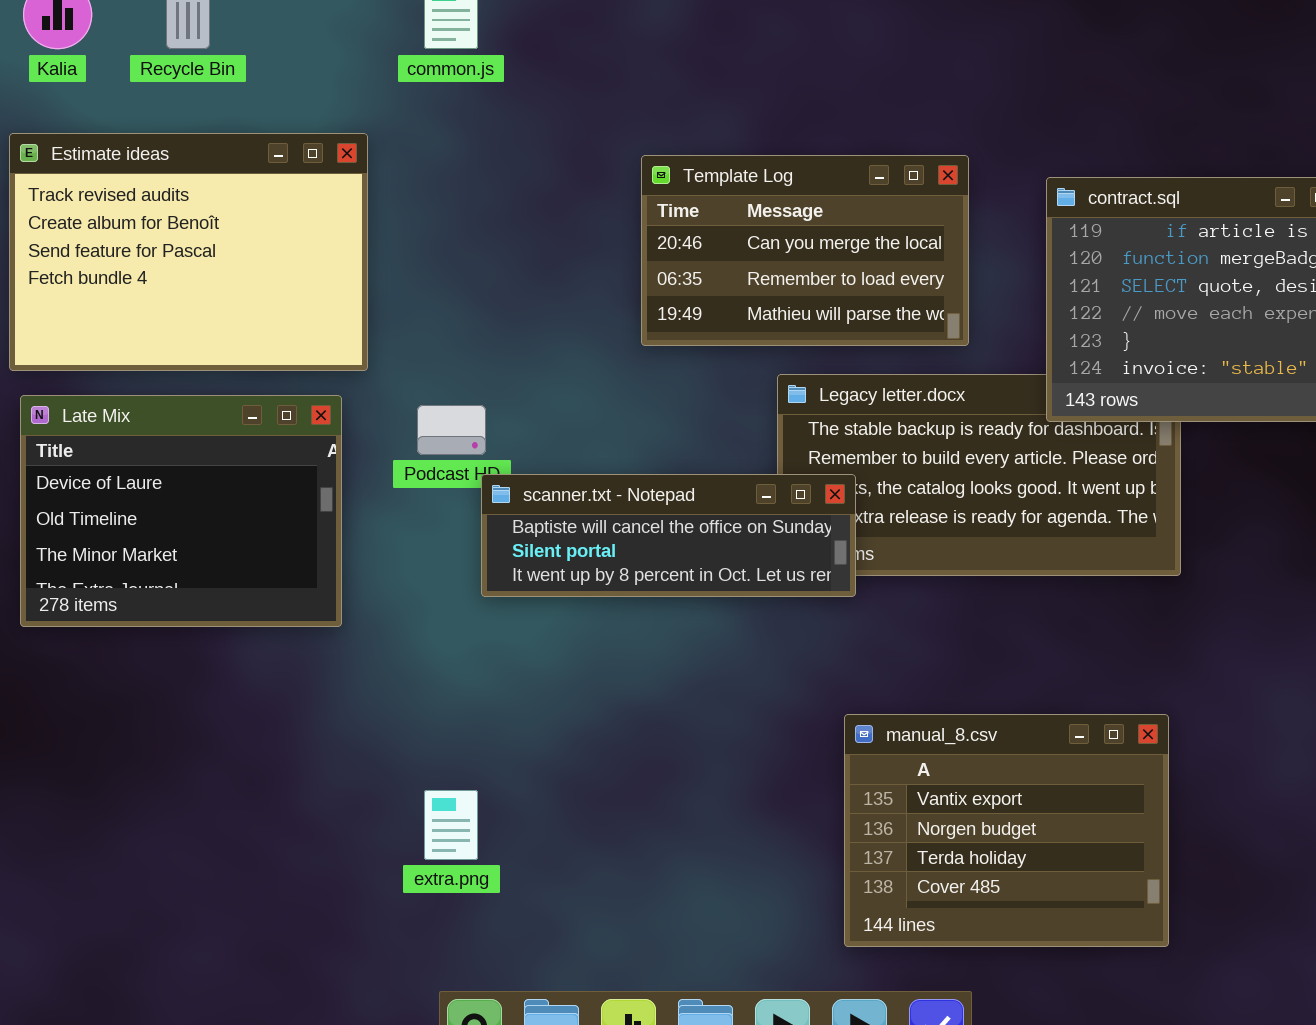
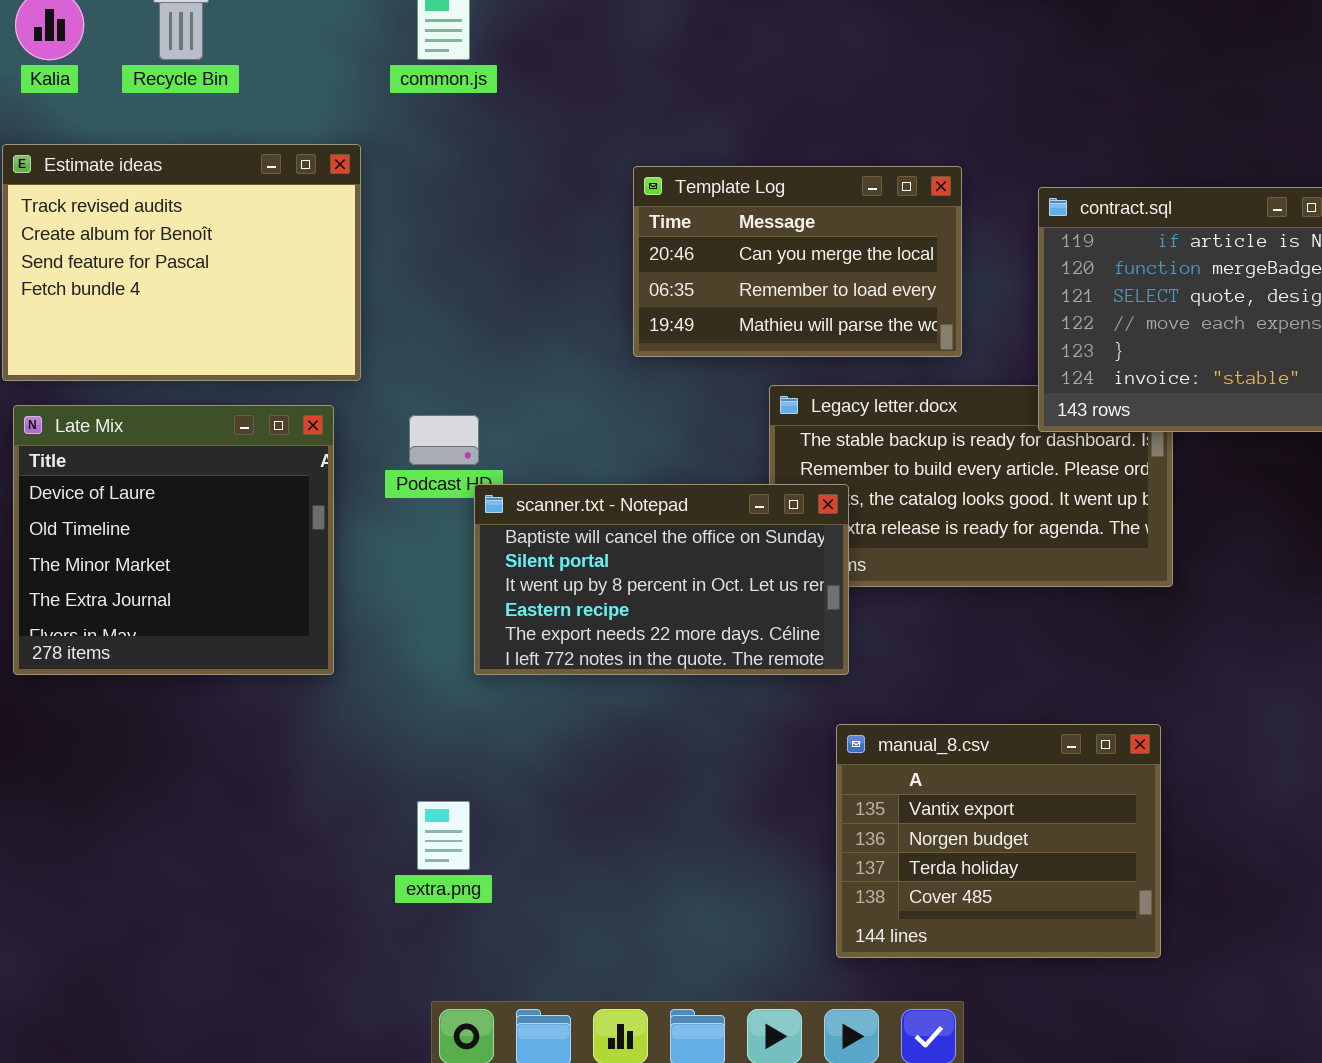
Late Mix: [20,395,342,627] -> [13,405,334,675], resized
scanner.txt - Notepad: [481,474,856,597] -> [474,484,849,675], resized

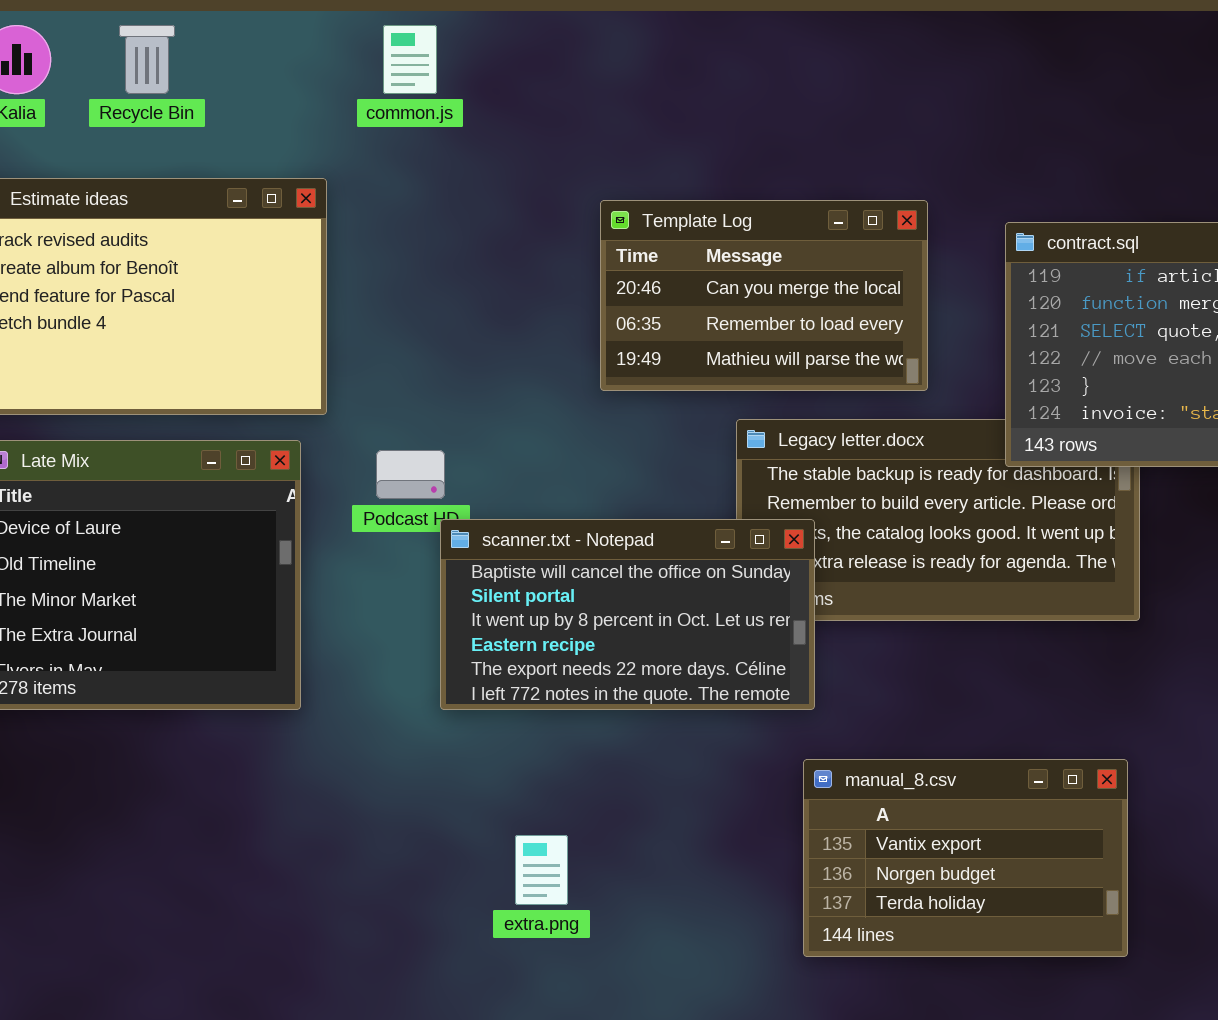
manual_8.csv: [836,724,1161,958] -> [803,759,1128,957], resized
extra.png: [417,801,470,870] -> [515,835,568,905], moved

